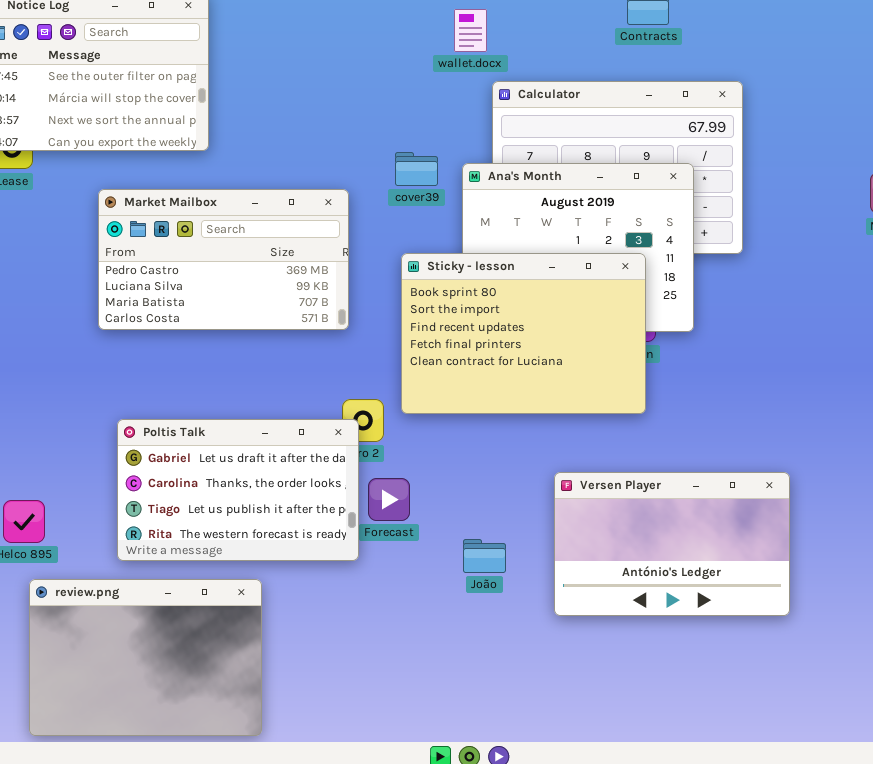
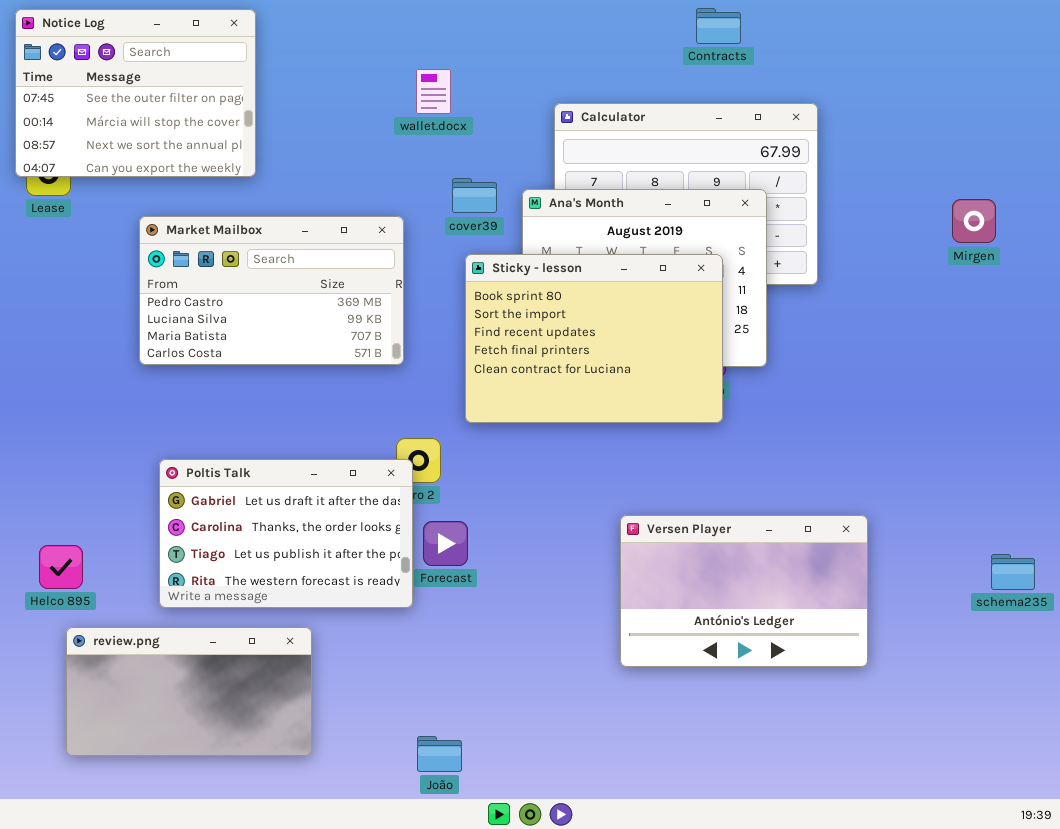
wallet.docx: [454,9,487,52] -> [416,69,451,114], moved
Sticky - lesson: [401,253,646,414] -> [465,254,723,423], moved
João: [463,539,506,573] -> [417,736,462,772], moved
review.png: [29,579,262,736] -> [66,627,312,756], resized

